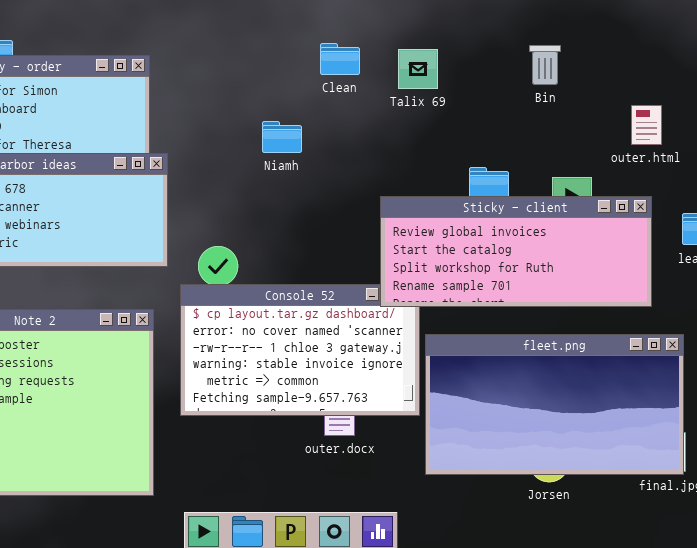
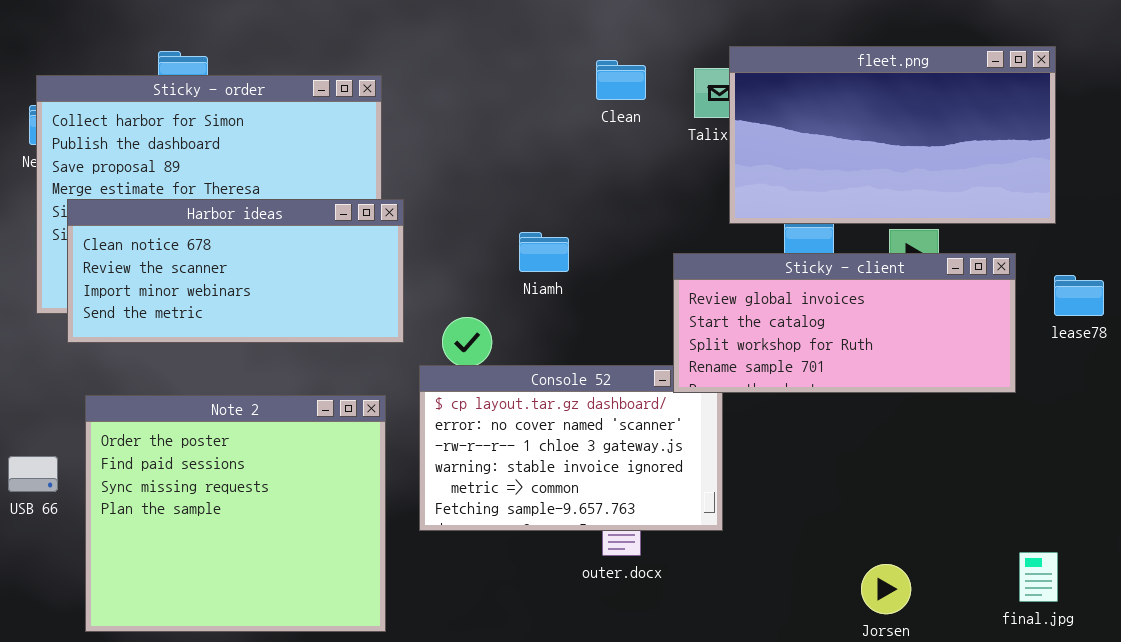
Niamh: [262,121,302,153] -> [519,232,569,272], moved
fleet.png: [425,334,684,475] -> [729,46,1056,224], moved

